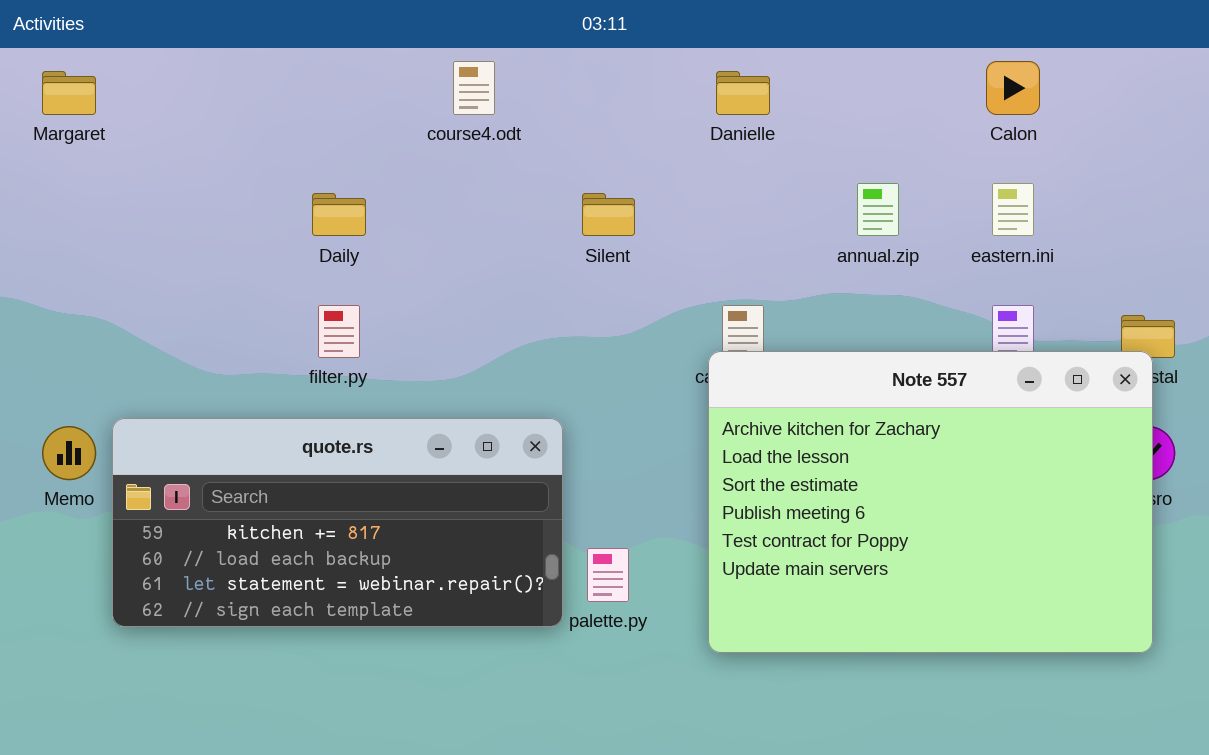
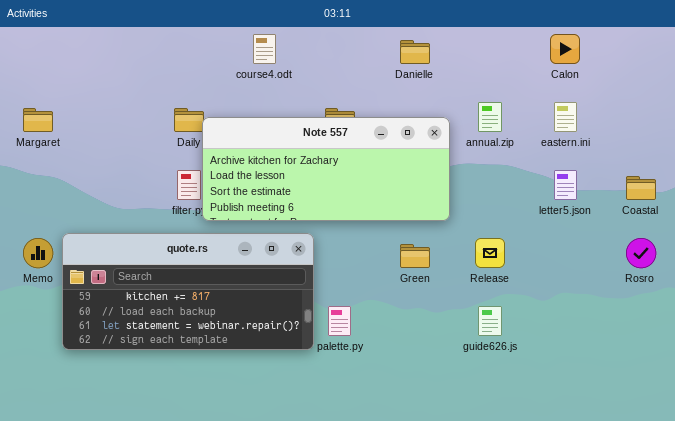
Margaret: [42,71,96,115] -> [23,108,53,132], moved
Note 557: [708,351,1153,653] -> [202,117,450,221], moved, resized

